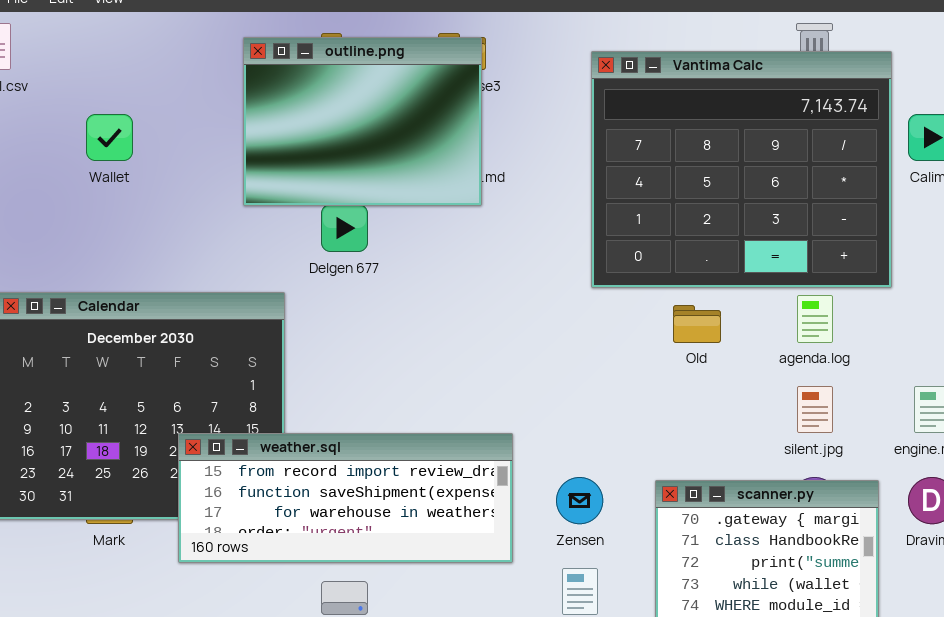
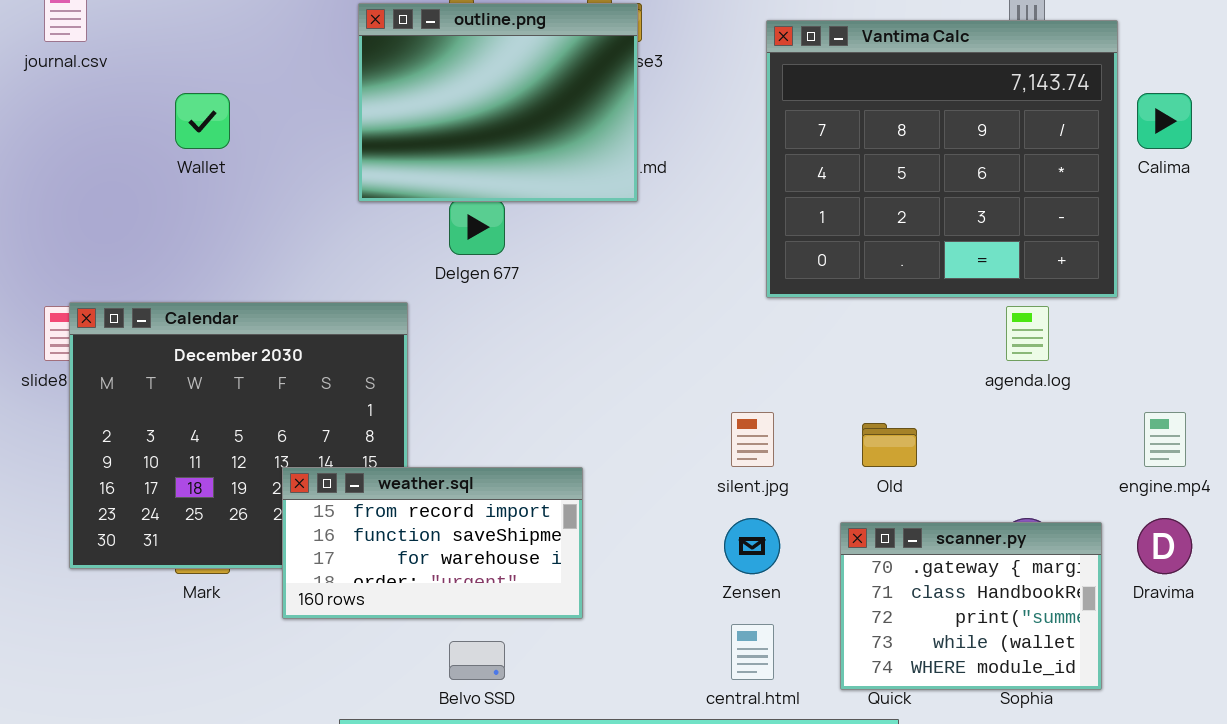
Old: [673,305,721,343] -> [862,423,917,467], moved
silent.jpg: [797,386,833,433] -> [731,412,774,467], moved
weather.sql: [178,433,513,563] -> [282,467,583,619], resized

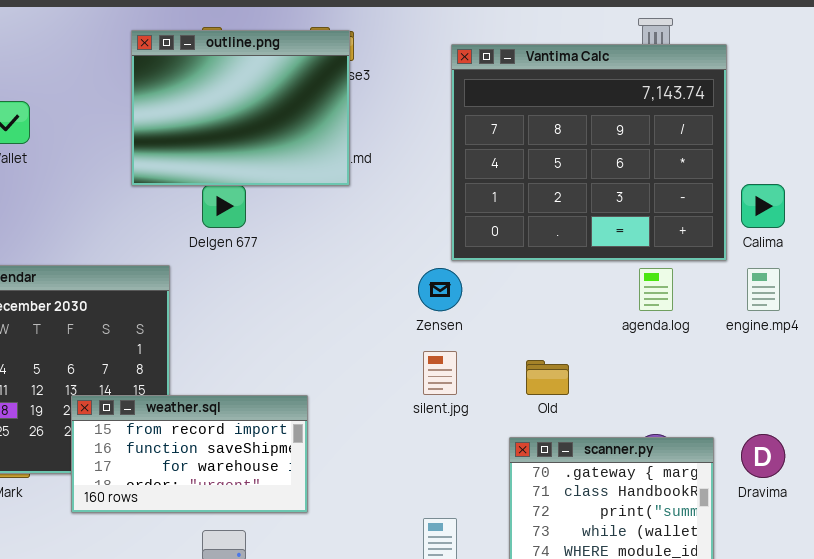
Calima: [1137,93,1192,149] -> [741,184,785,228], moved
engine.mp4: [1144,412,1186,467] -> [747,268,780,311], moved
Zensen: [724,518,780,574] -> [418,268,462,311], moved

